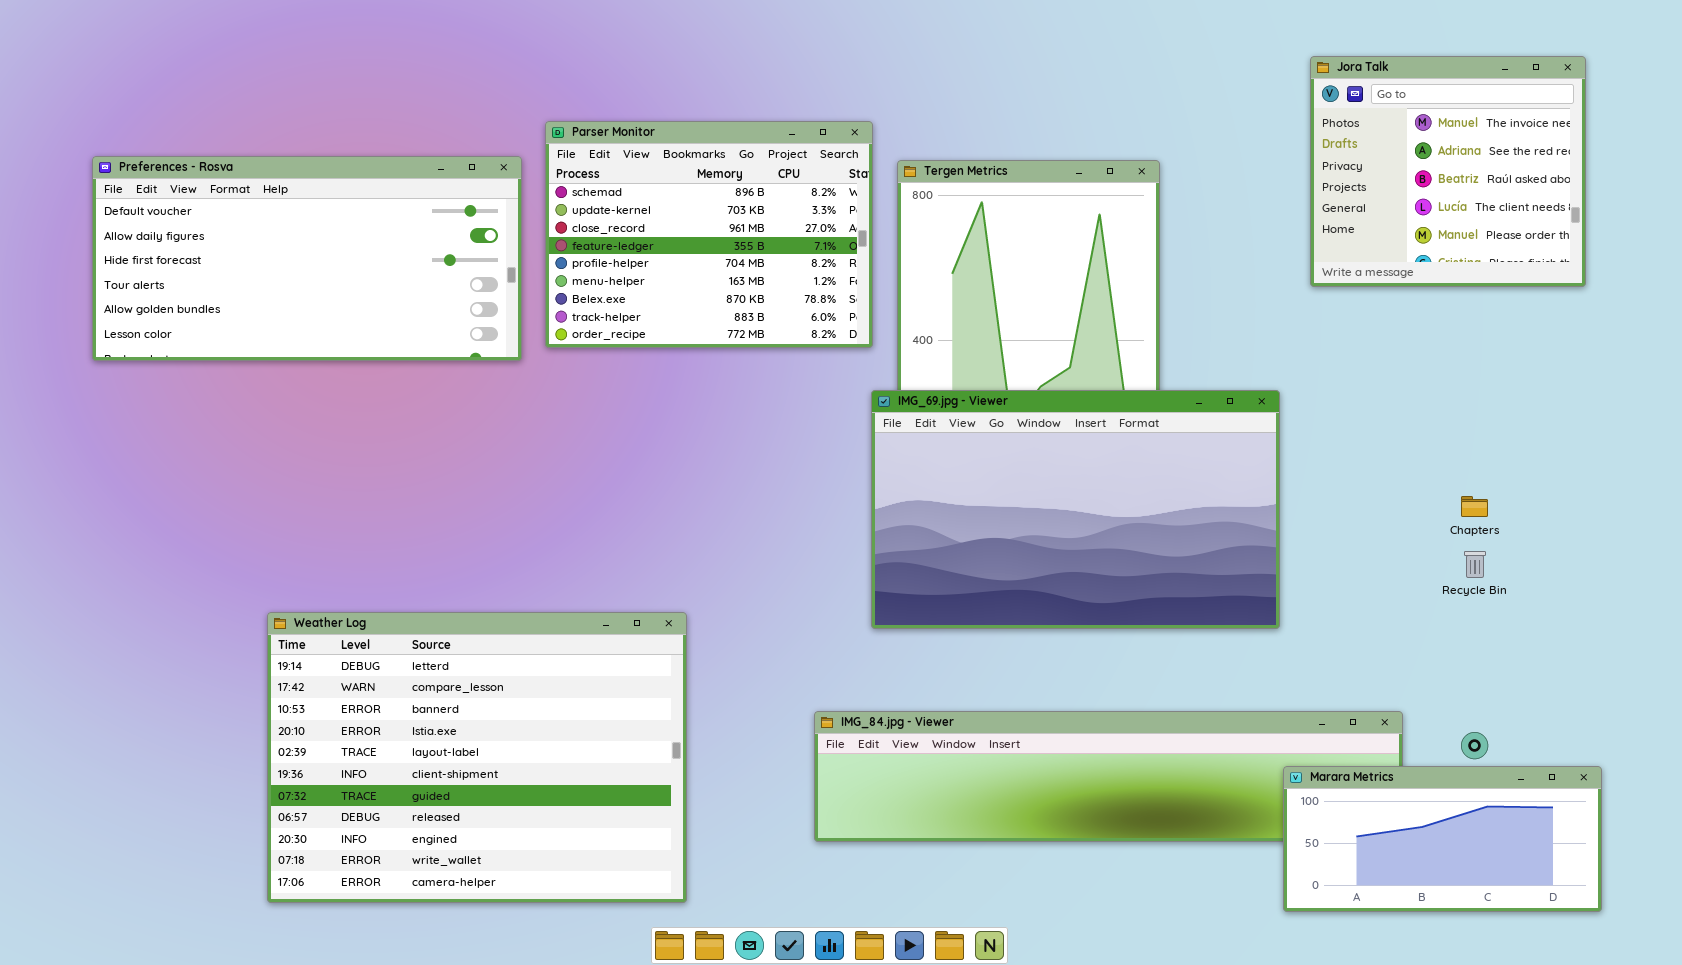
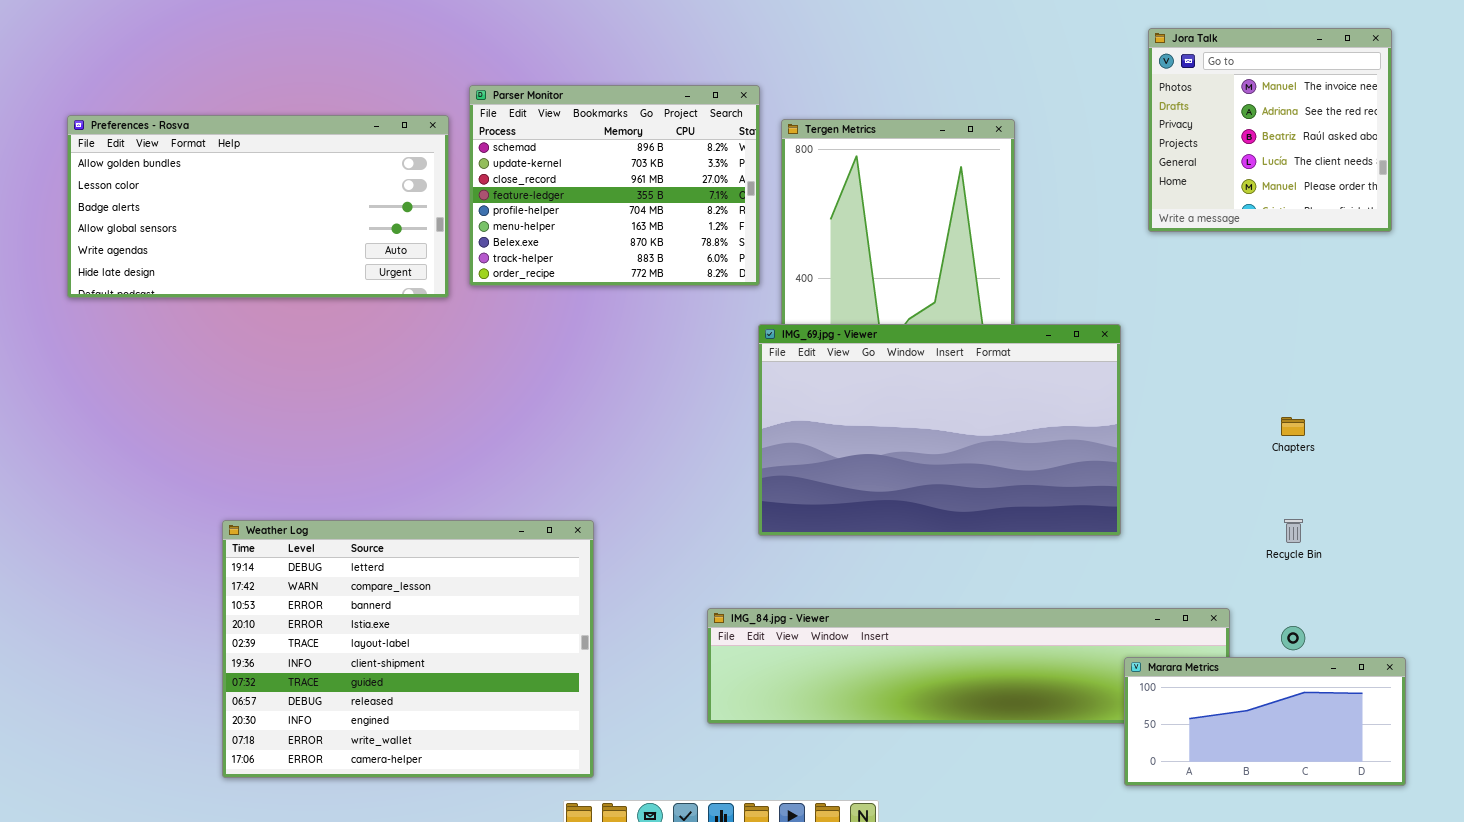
Preferences - Rosva: [92,156,522,361] -> [67,115,449,298], scrolled down 4 rows
Recycle Bin: [1464,551,1486,578] -> [1284,519,1303,543], moved

